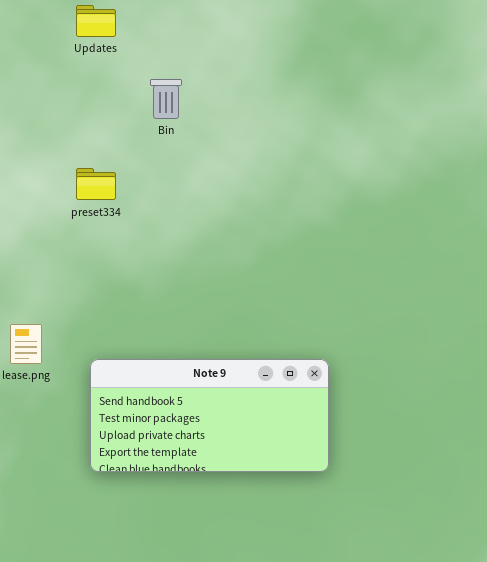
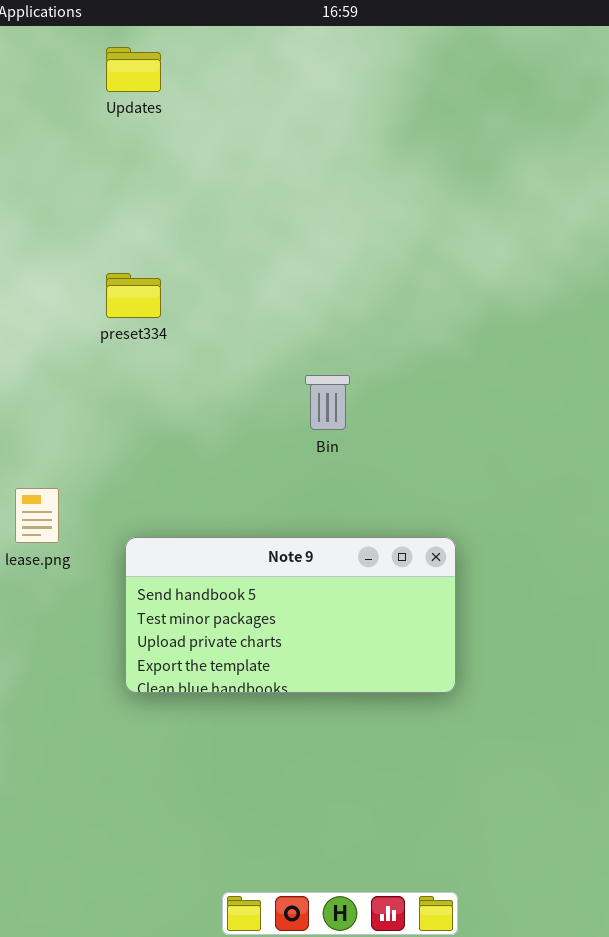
Bin: [150,79,182,119] -> [305,375,350,430], moved

